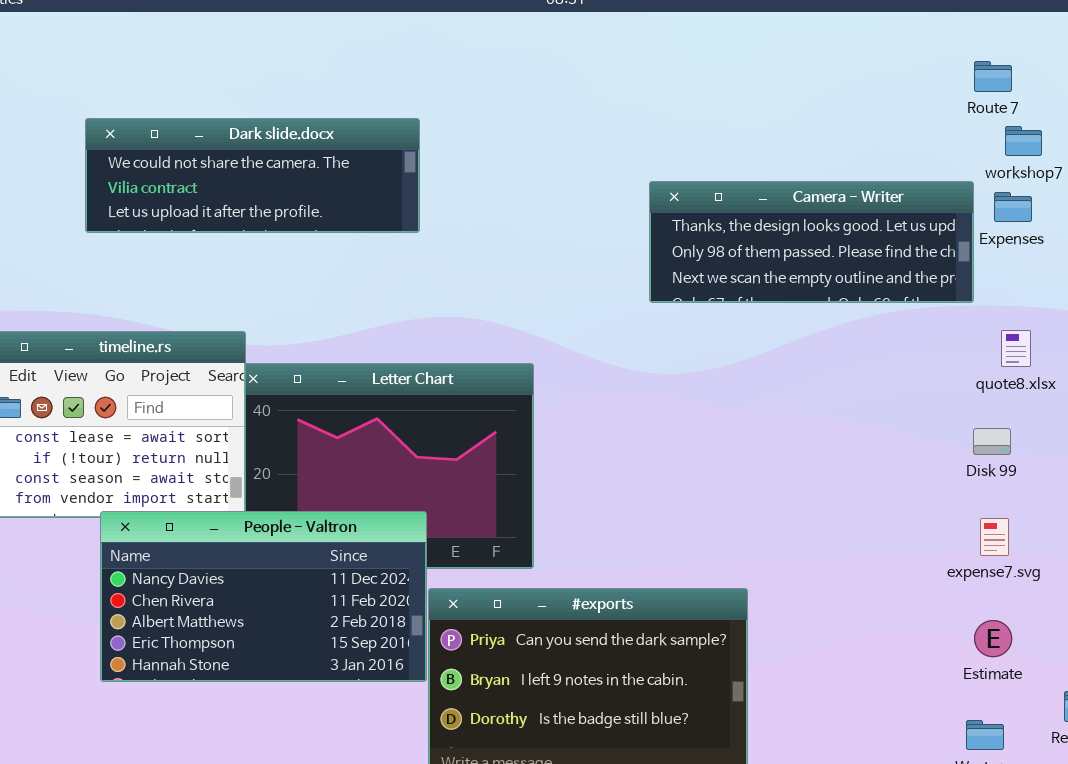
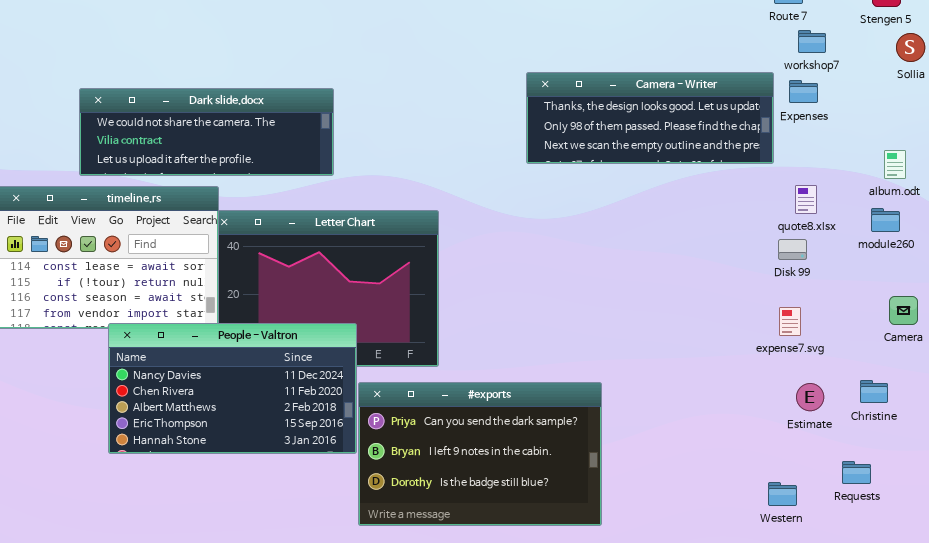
Dark slide.docx: [85,118,420,233] -> [79,88,334,176], moved
Disk 99: [973,428,1011,455] -> [778,239,807,260], moved
expense7.svg: [980,518,1009,556] -> [779,307,801,336], moved
Estimate: [974,620,1012,657] -> [796,383,824,411], moved

